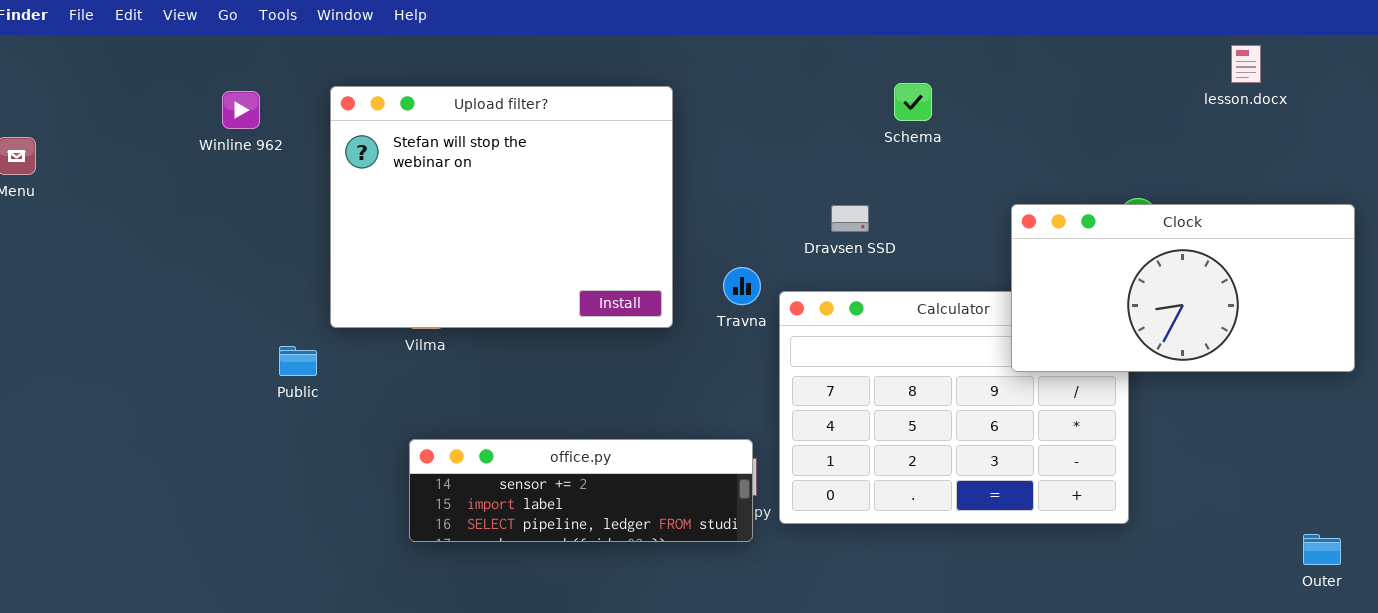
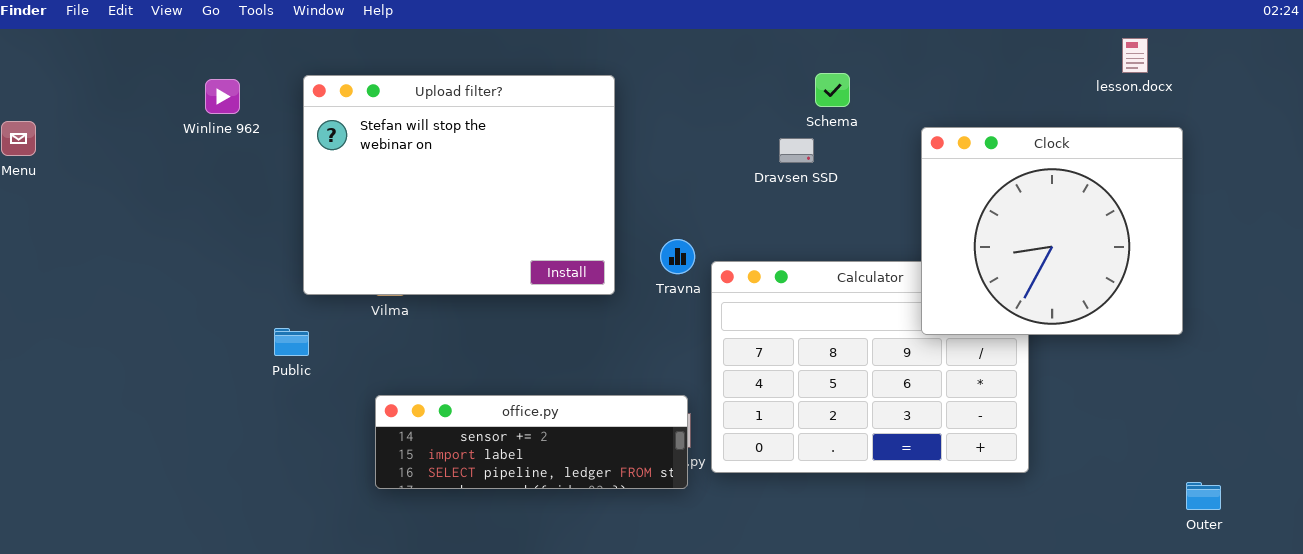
Clock: [1011,204,1355,372] -> [921,127,1183,335], resized
Dravsen SSD: [831,205,869,232] -> [779,138,814,163], moved
Public: [279,346,317,376] -> [274,328,309,356], moved

